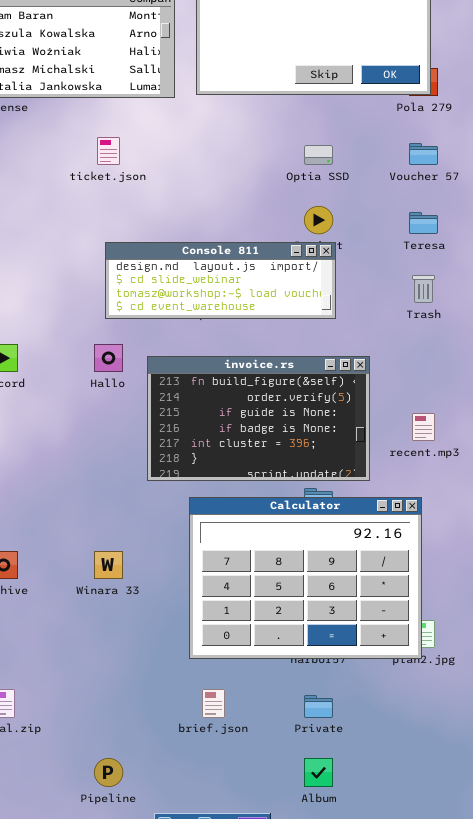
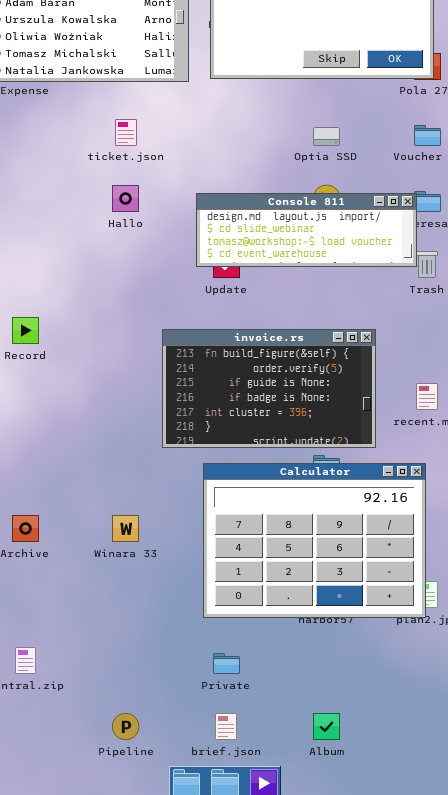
Console 811: [105,242,336,319] -> [196,193,417,267], moved
Hallo: [94,344,123,372] -> [112,185,139,212], moved
brief.json: [202,689,225,718] -> [215,713,237,740], moved
Private: [304,695,333,718] -> [213,653,240,674], moved

